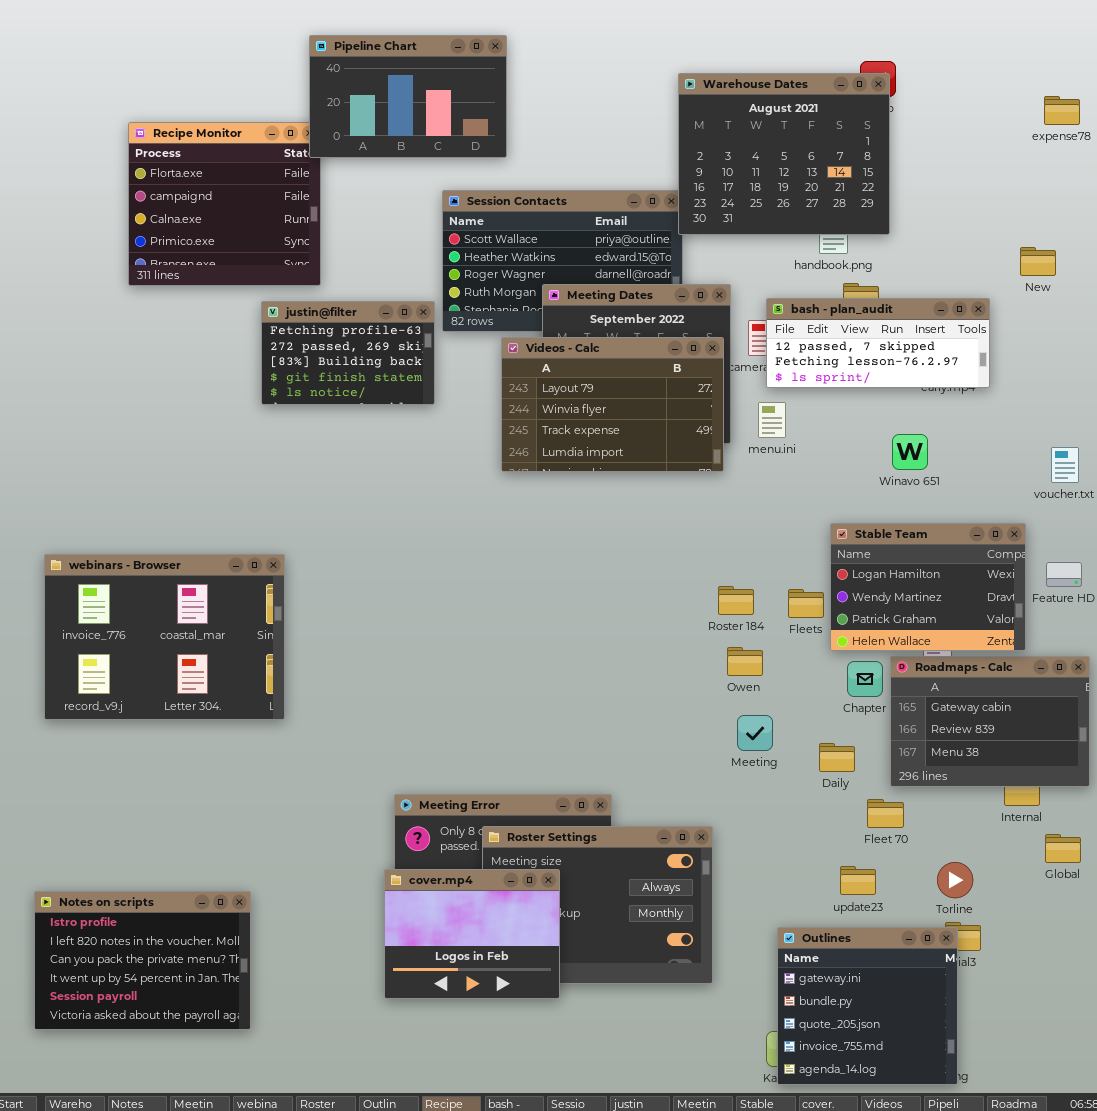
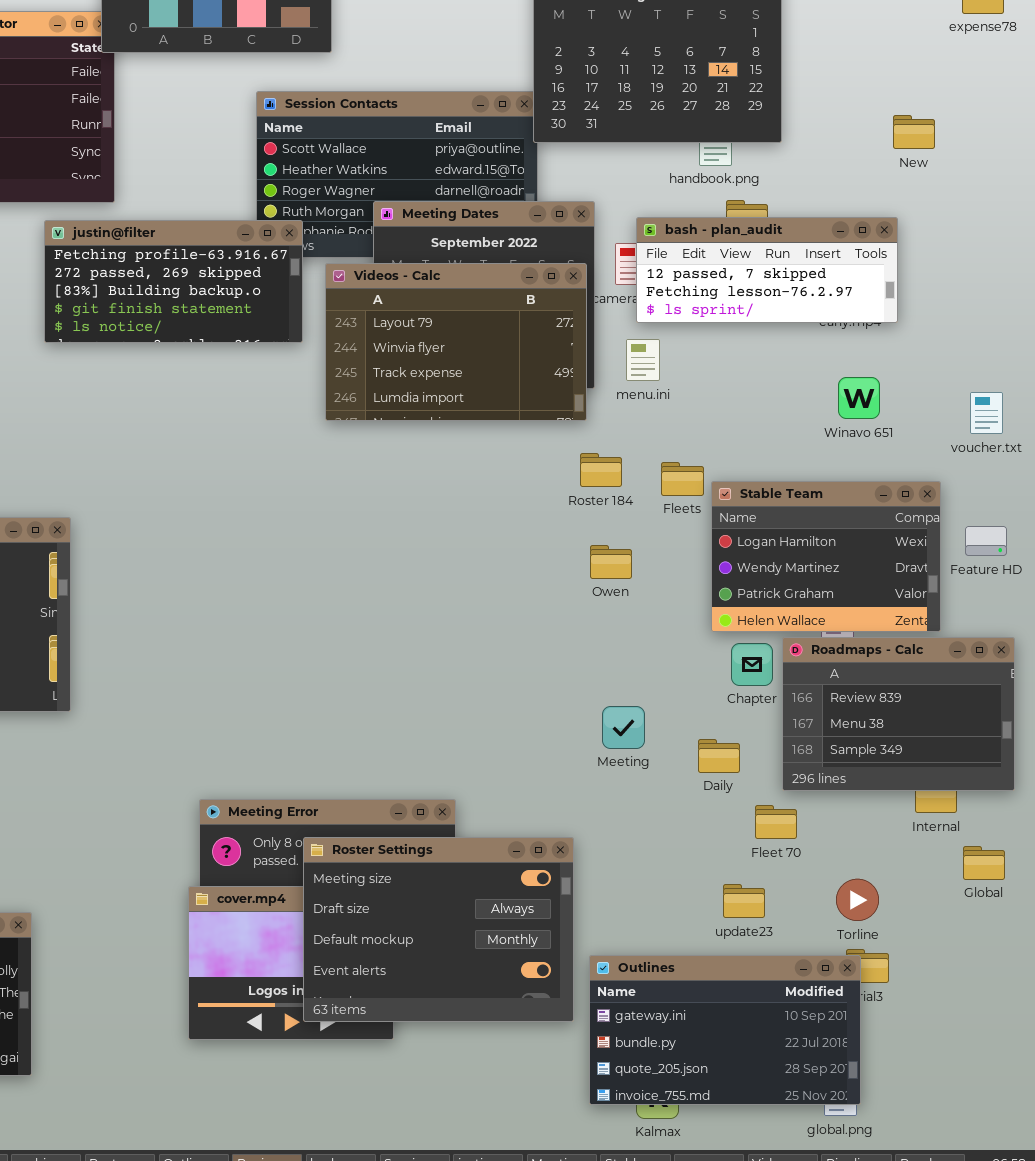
New: [1020,247,1056,276] -> [893,115,935,149], moved
justin@filter: [261,301,435,405] -> [44,220,303,343], resized
Winavo 651: [892,434,928,470] -> [838,377,880,419], moved
Roster 184: [718,586,754,615] -> [580,453,622,487], moved
Fleets: [788,589,824,618] -> [661,462,704,496], moved
Owen: [727,647,763,676] -> [590,545,632,579], moved
Roadmaps - Calc: [890,656,1090,787] -> [782,637,1015,791], scrolled down 1 row
Roster Settings: [482,826,713,984] -> [303,837,574,1022], raised
Outlines: [777,927,958,1085] -> [589,955,861,1105], resized

